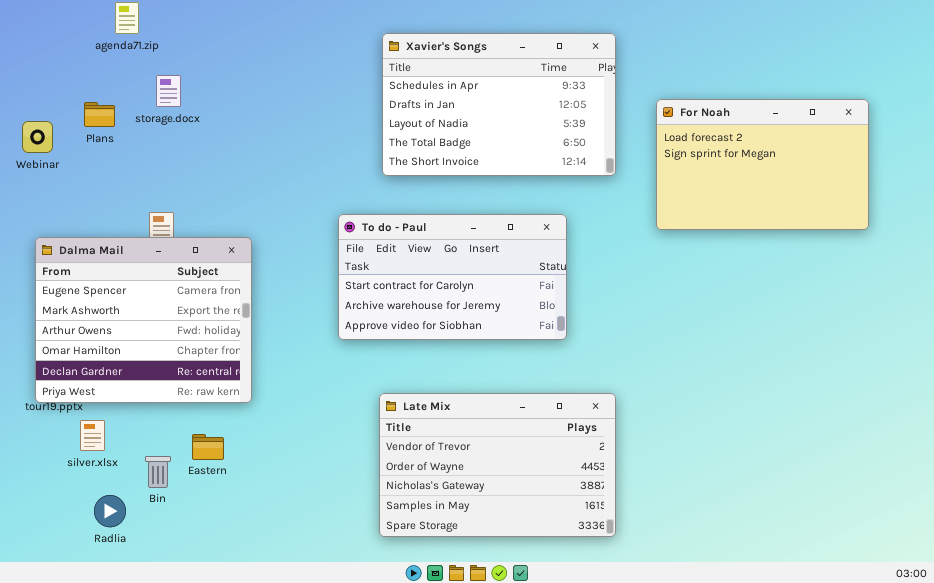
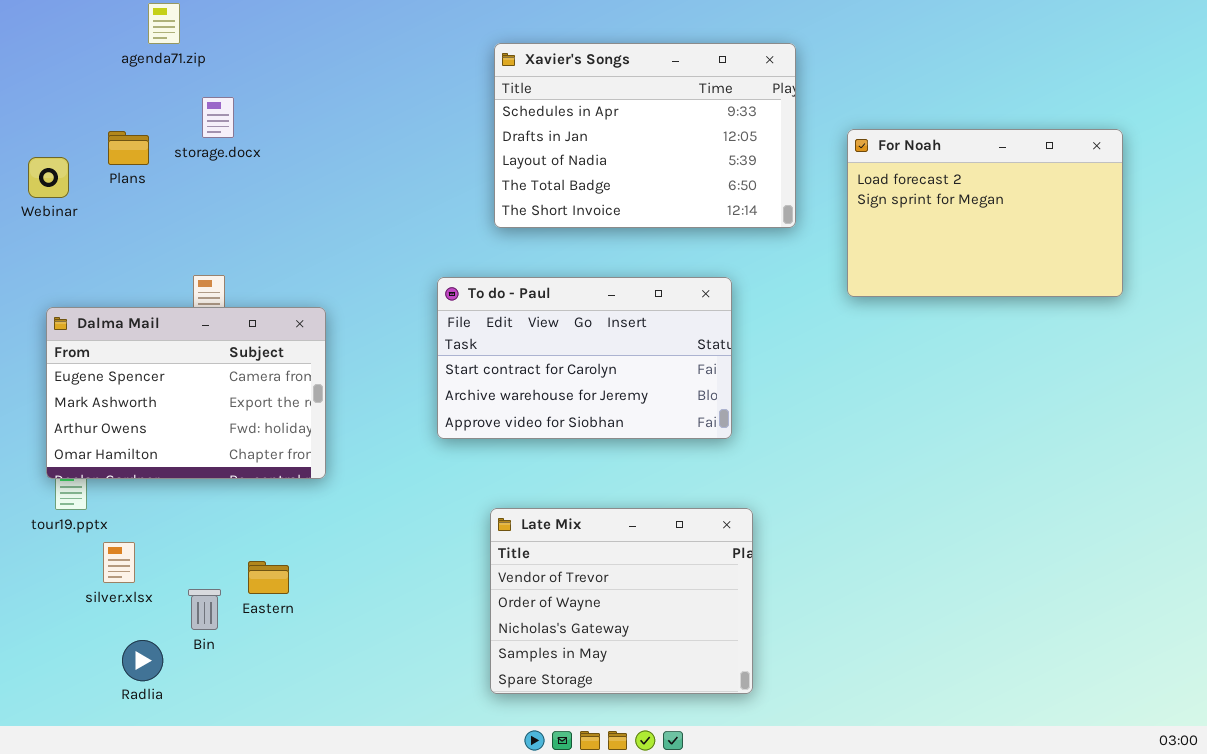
Dalma Mail: [35,237,252,403] -> [46,307,326,479], resized
Late Mix: [379,393,616,537] -> [490,508,753,694], resized

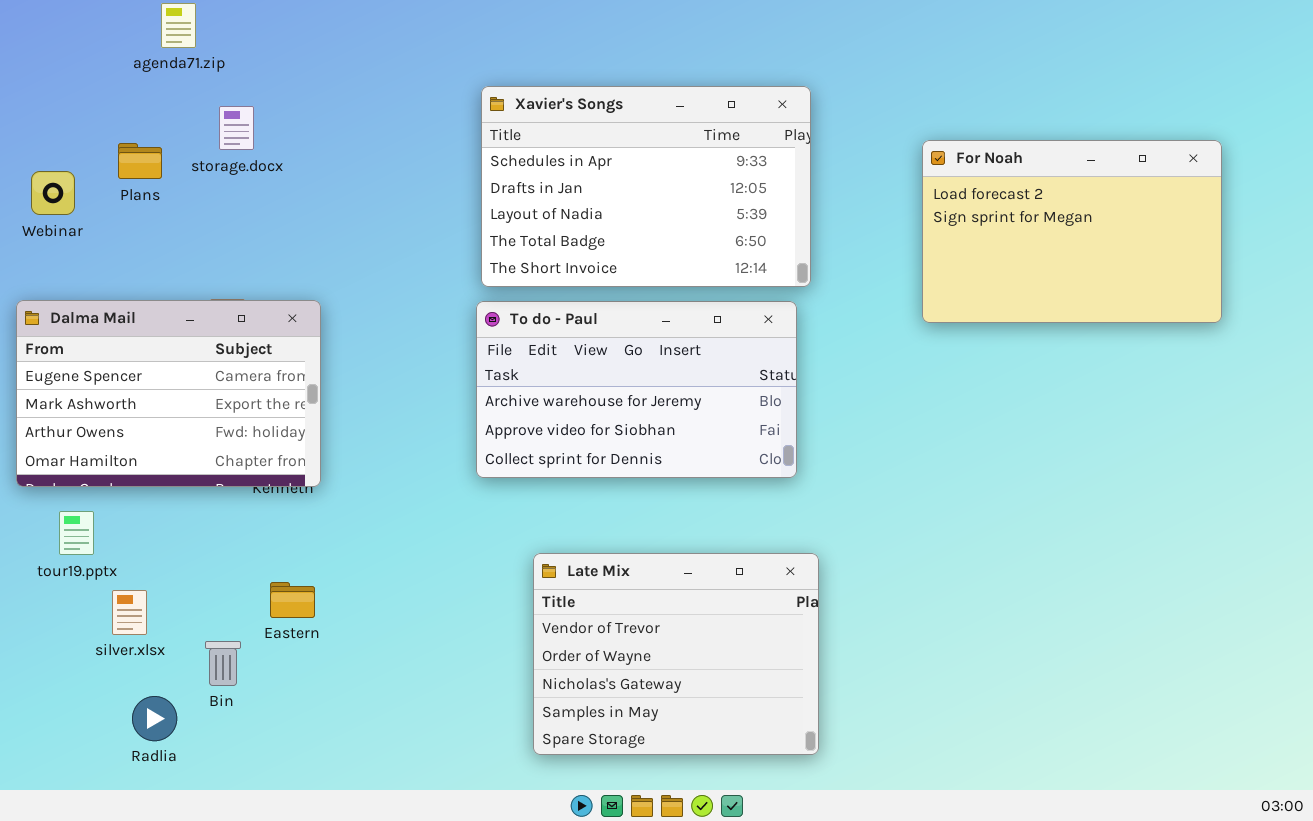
Xavier's Songs: [494,43,796,228] -> [481,86,811,287], moved
To do - Paul: [437,277,732,439] -> [476,301,797,478], scrolled down 1 row
Dalma Mail: [46,307,326,479] -> [16,300,321,487], moved
Eastern: [248,561,289,594] -> [270,582,315,618], moved

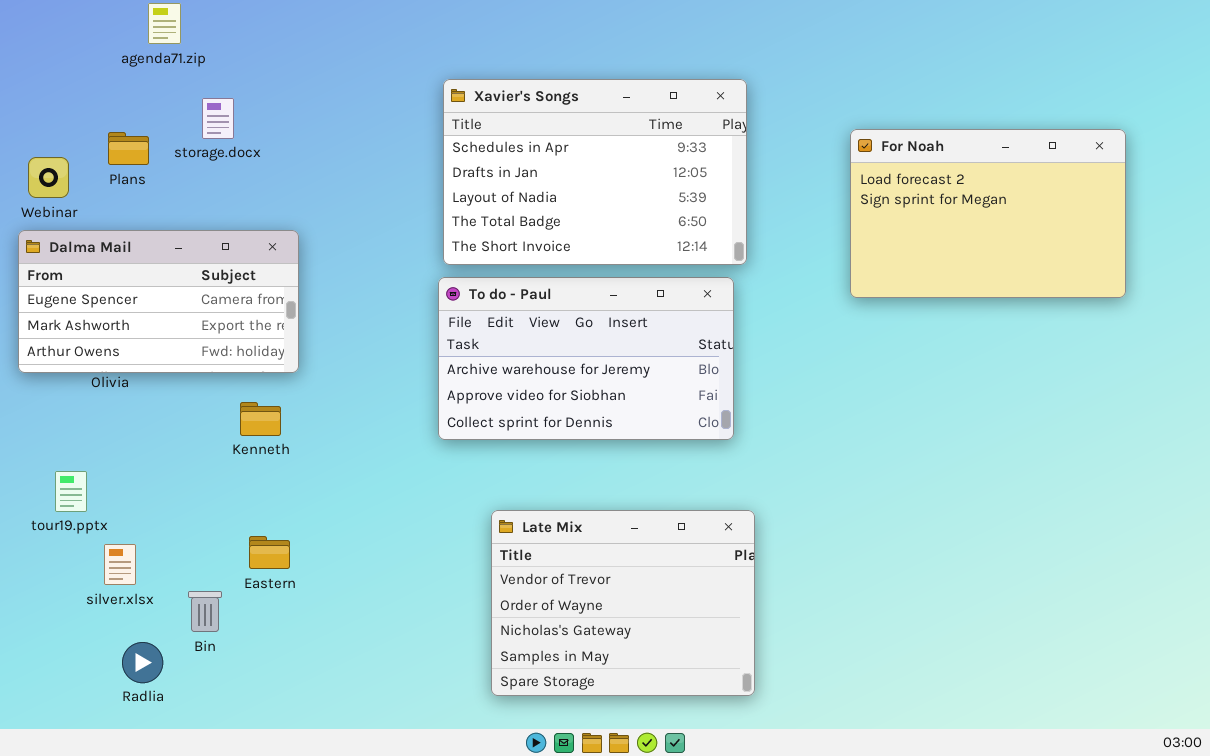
Dalma Mail: [16,300,321,487] -> [18,230,299,373], moved, resized

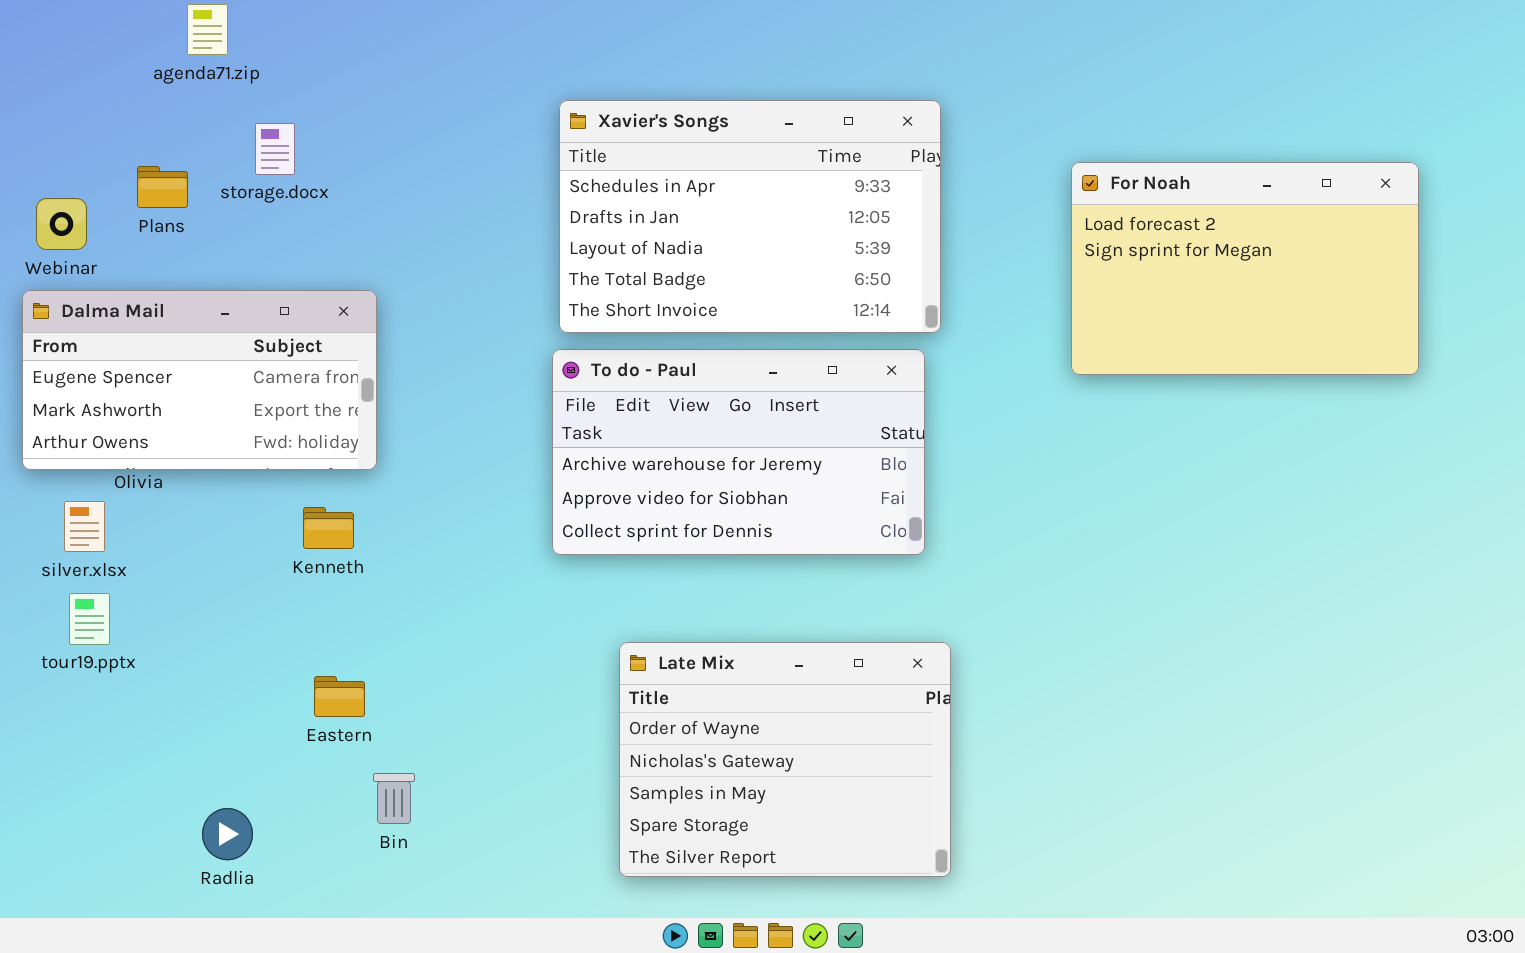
Late Mix: [491,510,755,696] -> [619,642,951,877], scrolled down 1 row
silver.xlsx: [104,544,136,585] -> [64,501,105,552], moved
Bin: [188,591,222,632] -> [373,773,415,824], moved
Radlia: [122,642,163,683] -> [202,808,253,860], moved

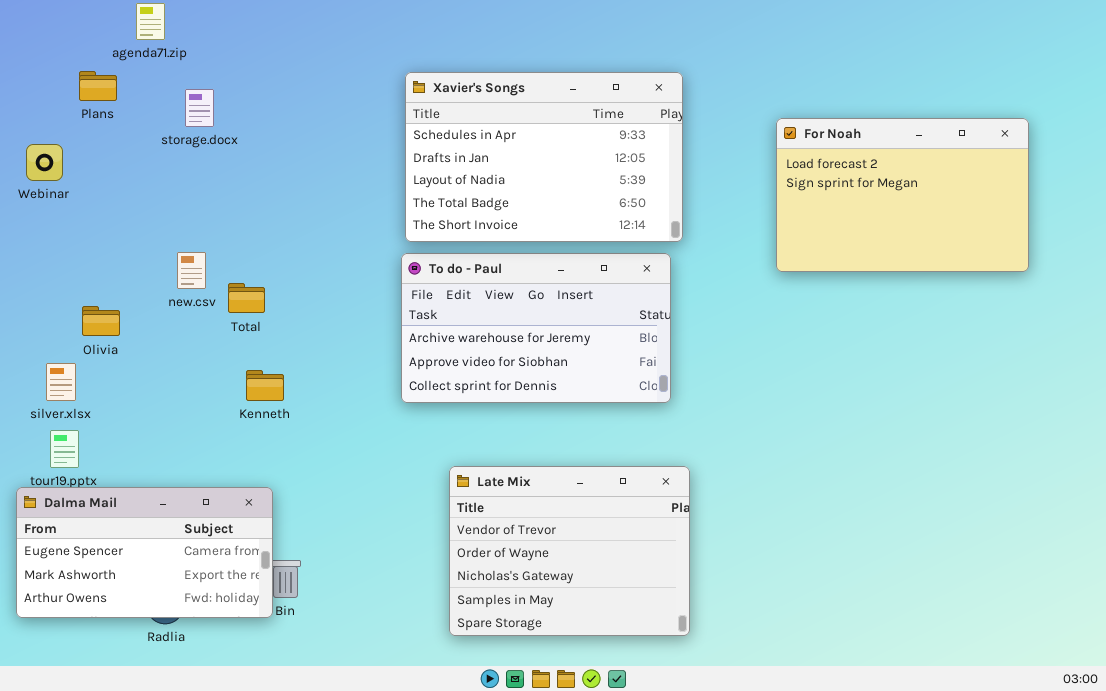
Plans: [137,166,188,208] -> [79,71,117,101], moved
Dalma Mail: [22,290,377,470] -> [16,487,273,618], moved
Kenneth: [303,507,354,549] -> [246,370,284,401], moved
Late Mix: [619,642,951,877] -> [449,466,690,636], scrolled up 1 row

